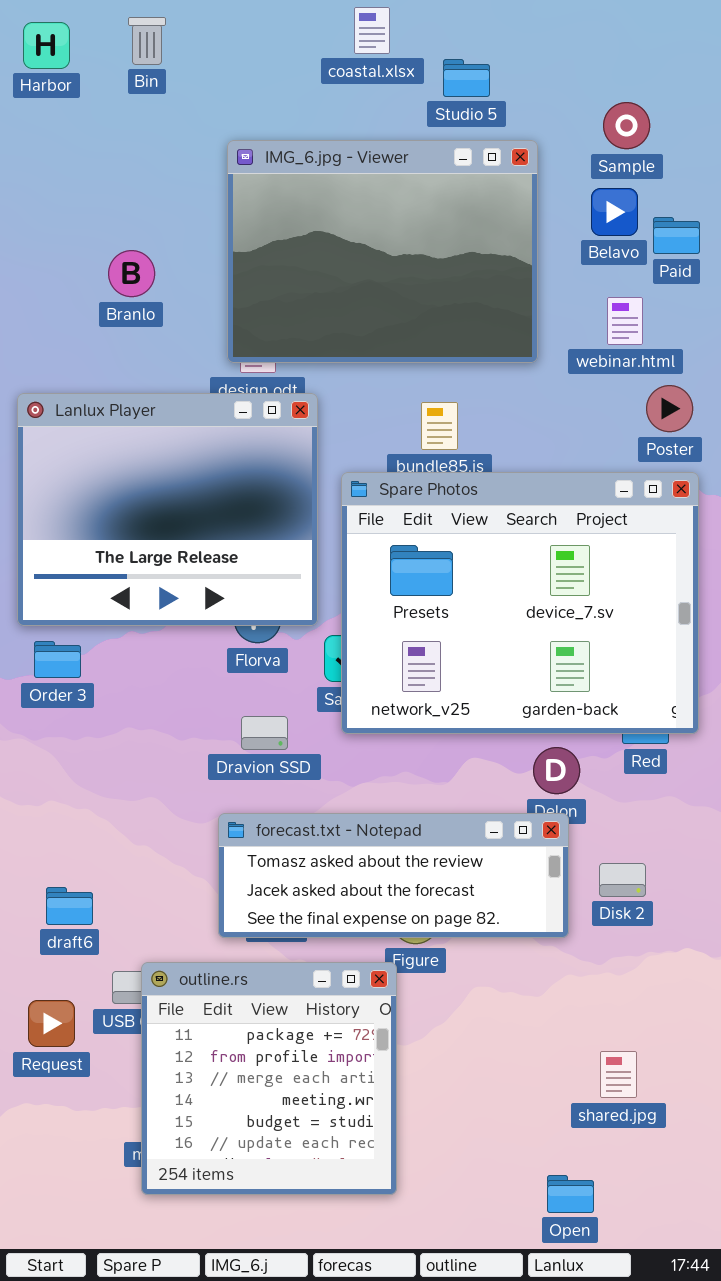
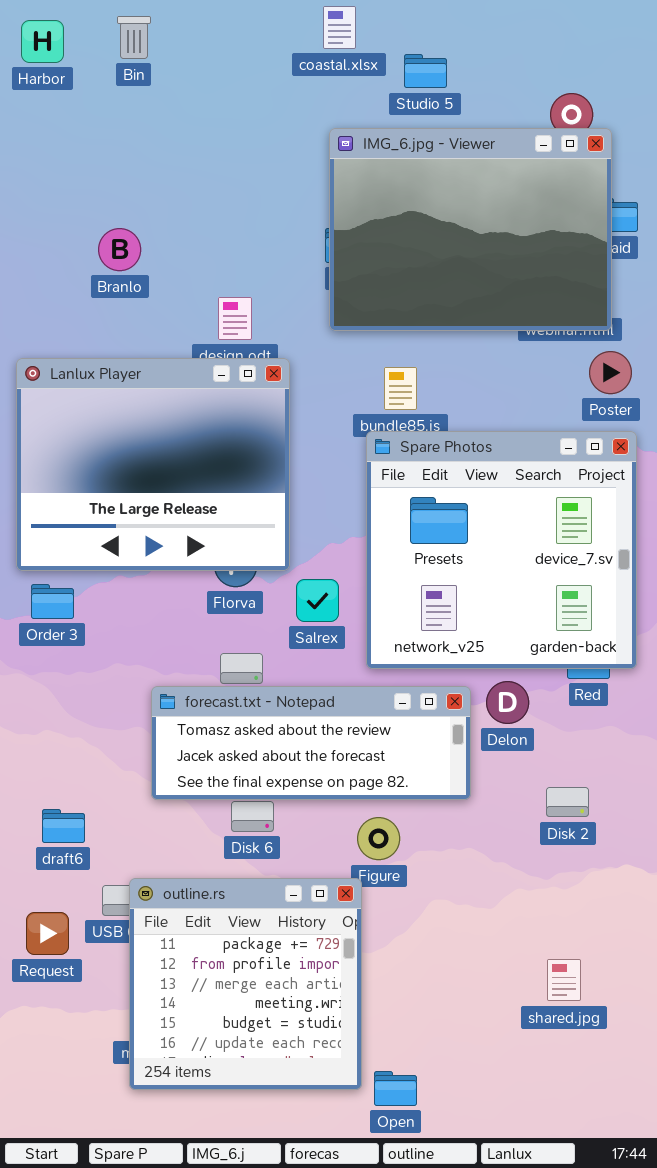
IMG_6.jpg - Viewer: [227,140,538,363] -> [329,128,612,331], moved
Spare Photos: [341,472,699,734] -> [366,431,637,669], resized
forecast.txt - Notepad: [218,813,569,938] -> [151,686,471,800], moved
Open: [547,1175,594,1213] -> [374,1071,417,1106], moved

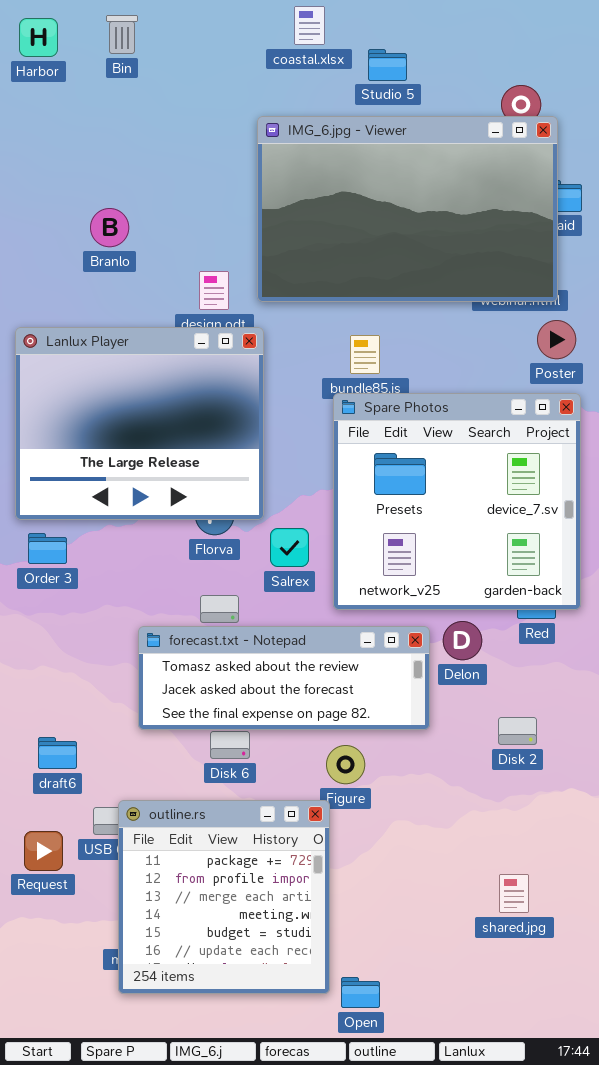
IMG_6.jpg - Viewer: [329,128,612,331] -> [257,116,558,302], resized

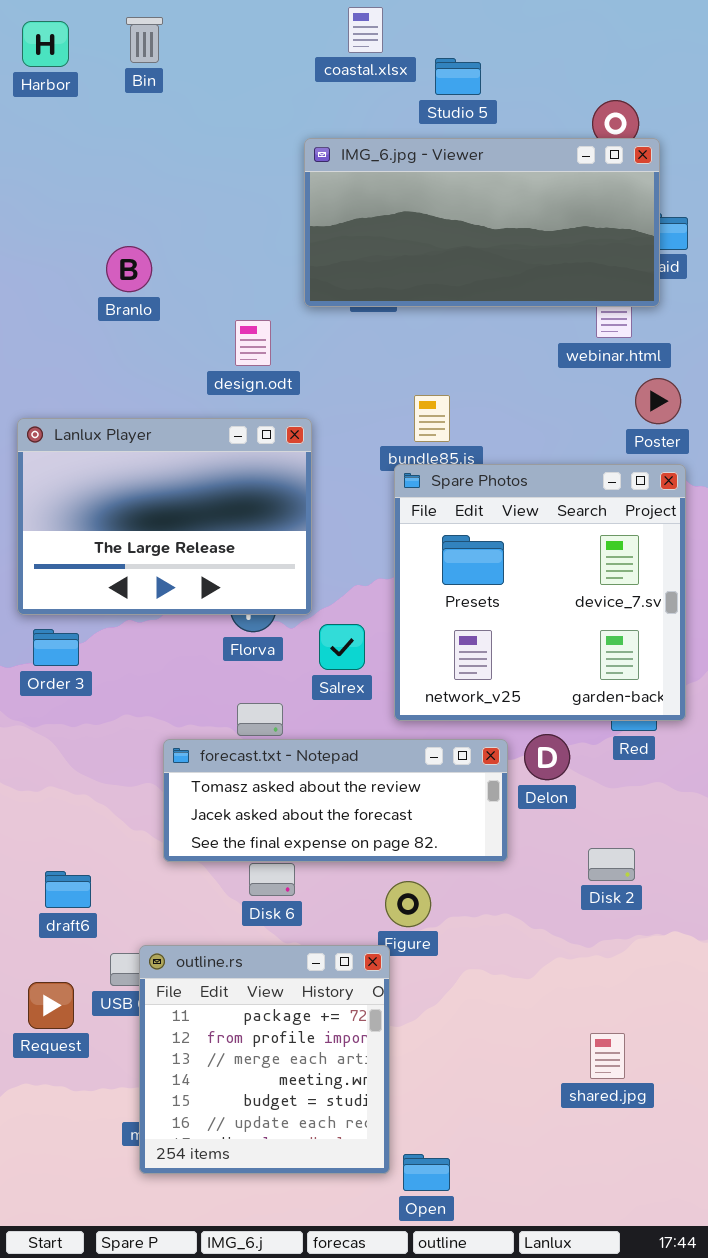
IMG_6.jpg - Viewer: [257,116,558,302] -> [304,138,660,307], resized
Lanlux Player: [15,327,264,520] -> [17,418,312,615], resized

